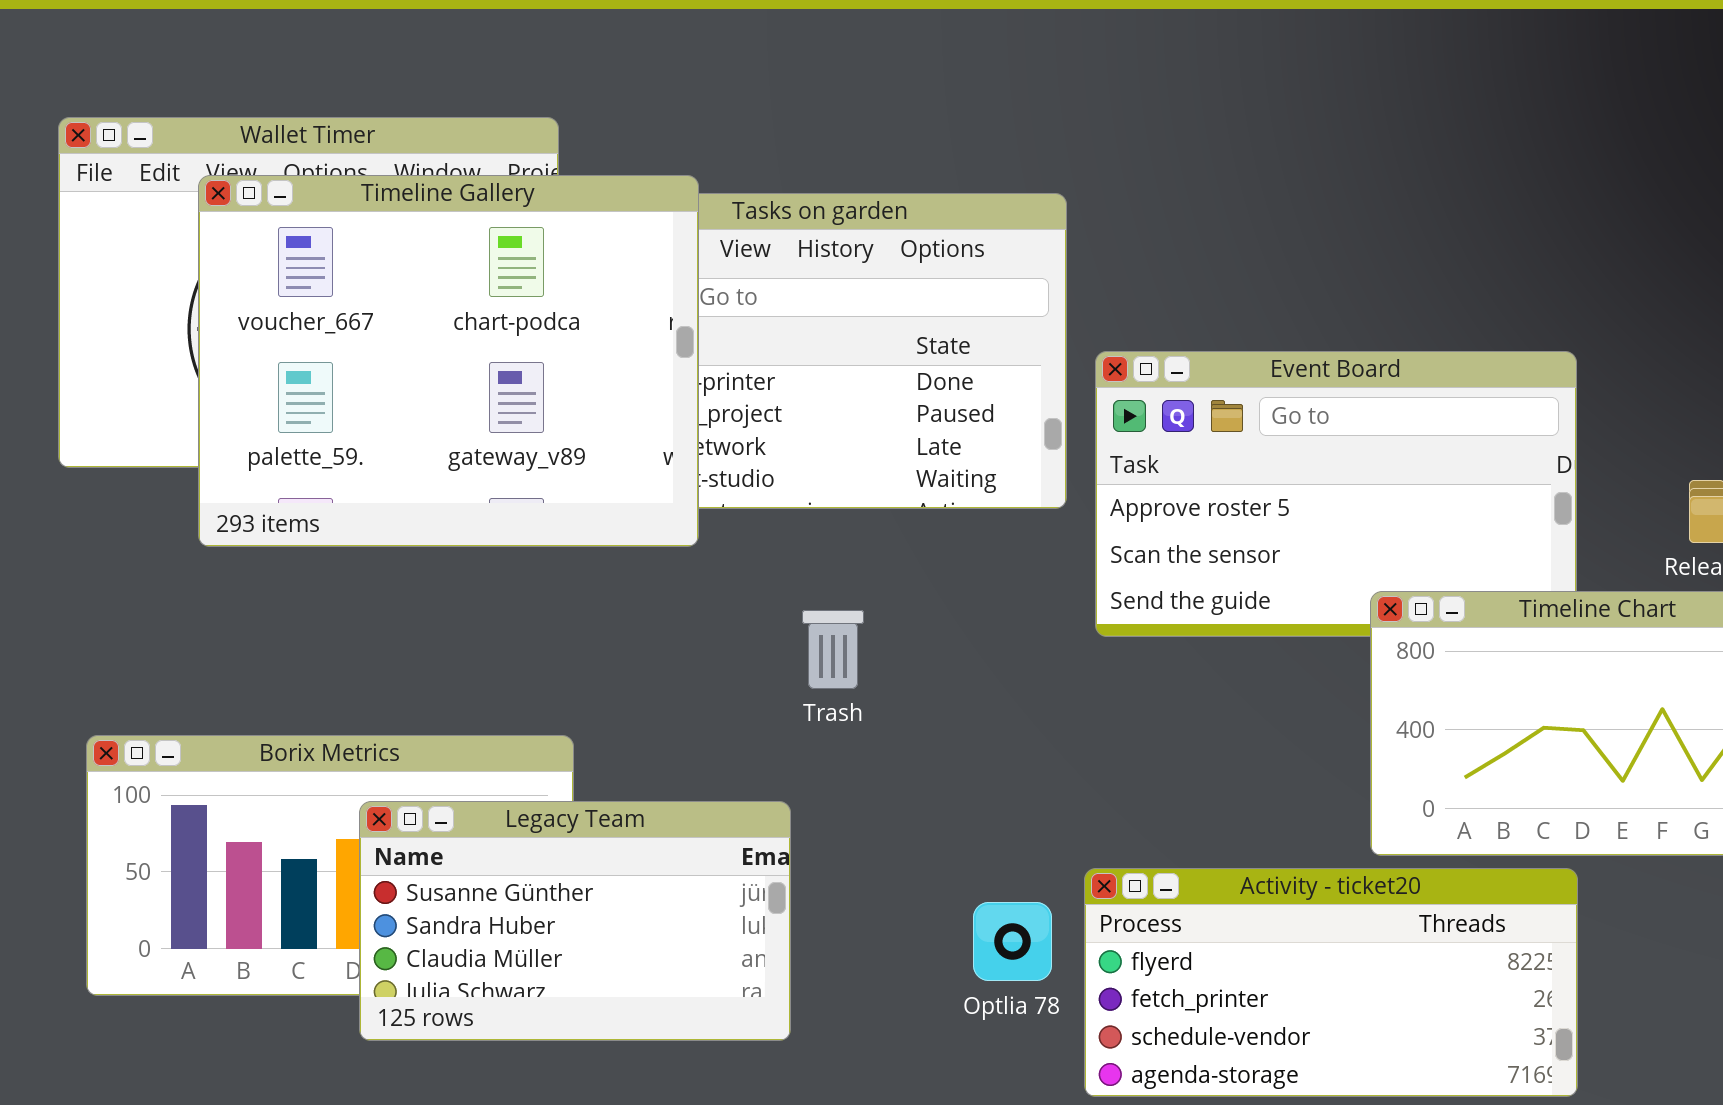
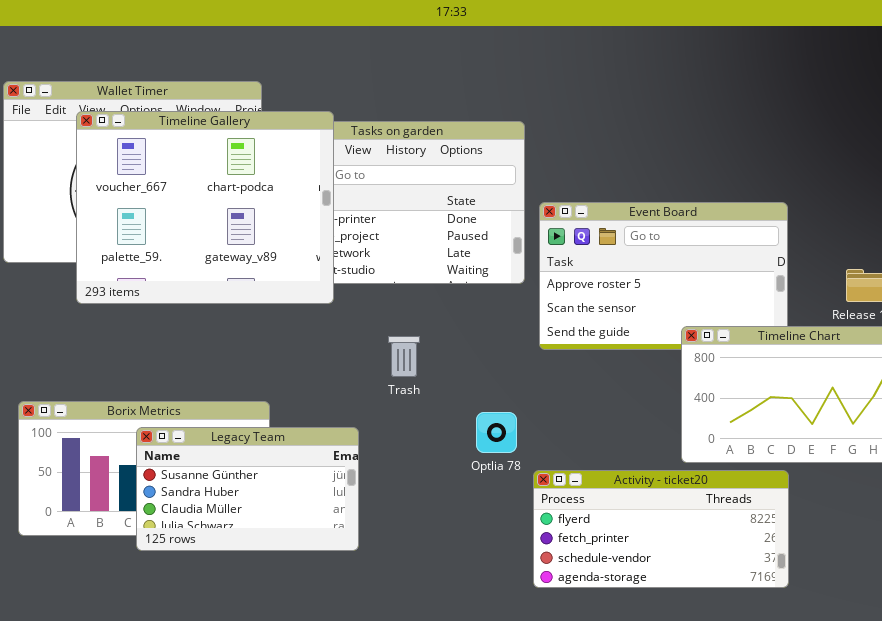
Legacy Team: [359,801,791,1041] -> [136,427,359,551], moved
Optlia 78: [973,902,1052,981] -> [476,412,517,453], moved

